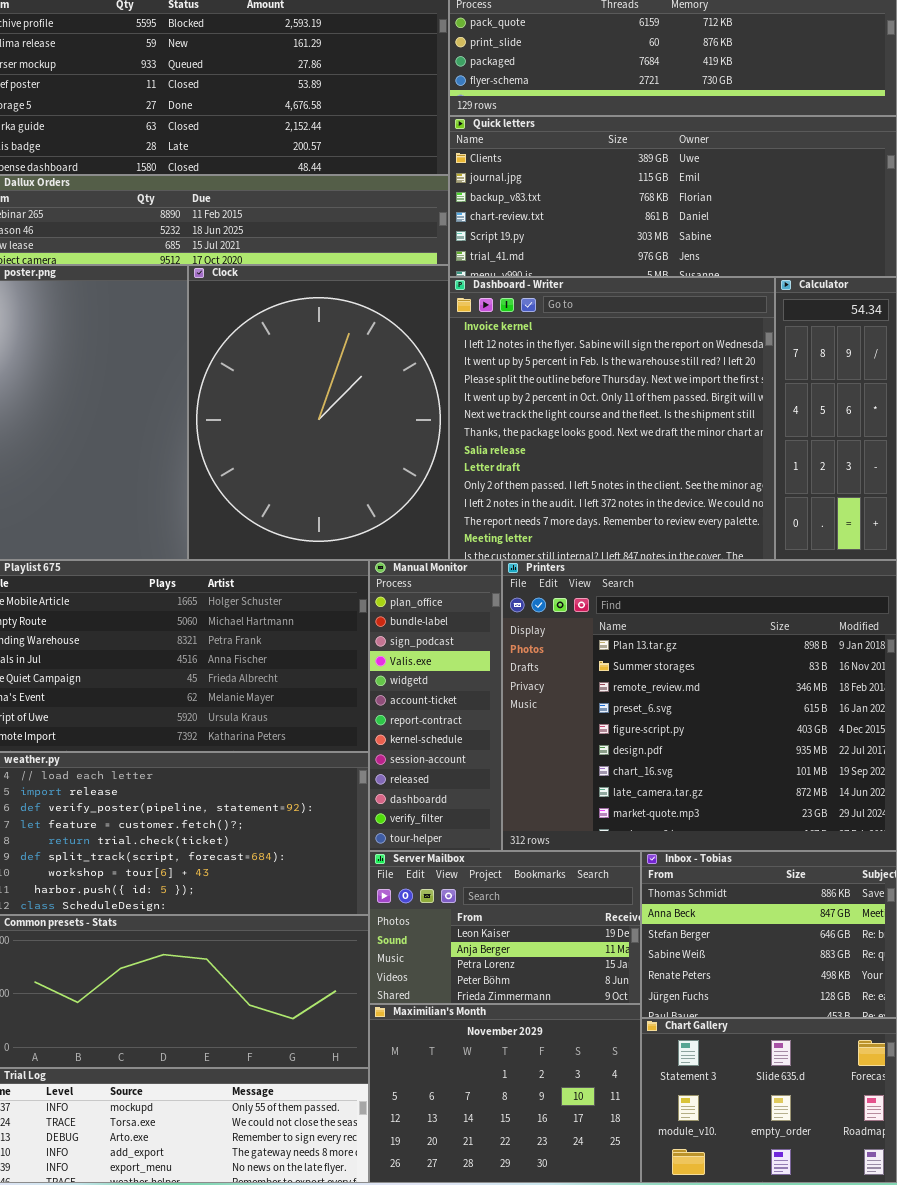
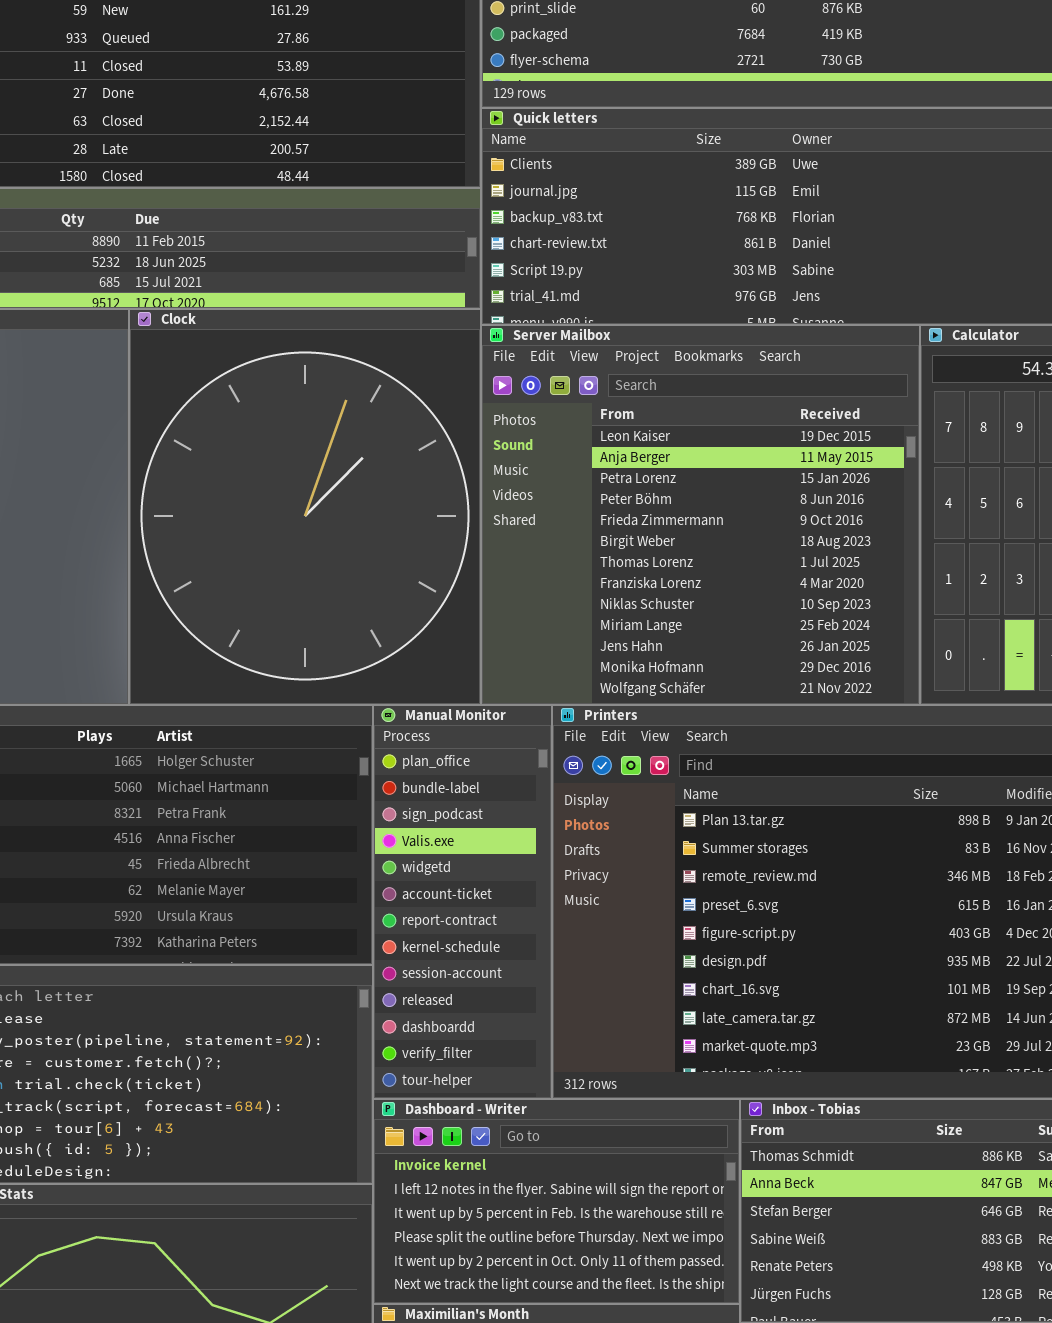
Dashboard - Writer: [449,277,775,560] -> [373,1099,740,1304], moved, resized
Server Mailbox: [369,851,641,1004] -> [481,325,920,705], moved, resized

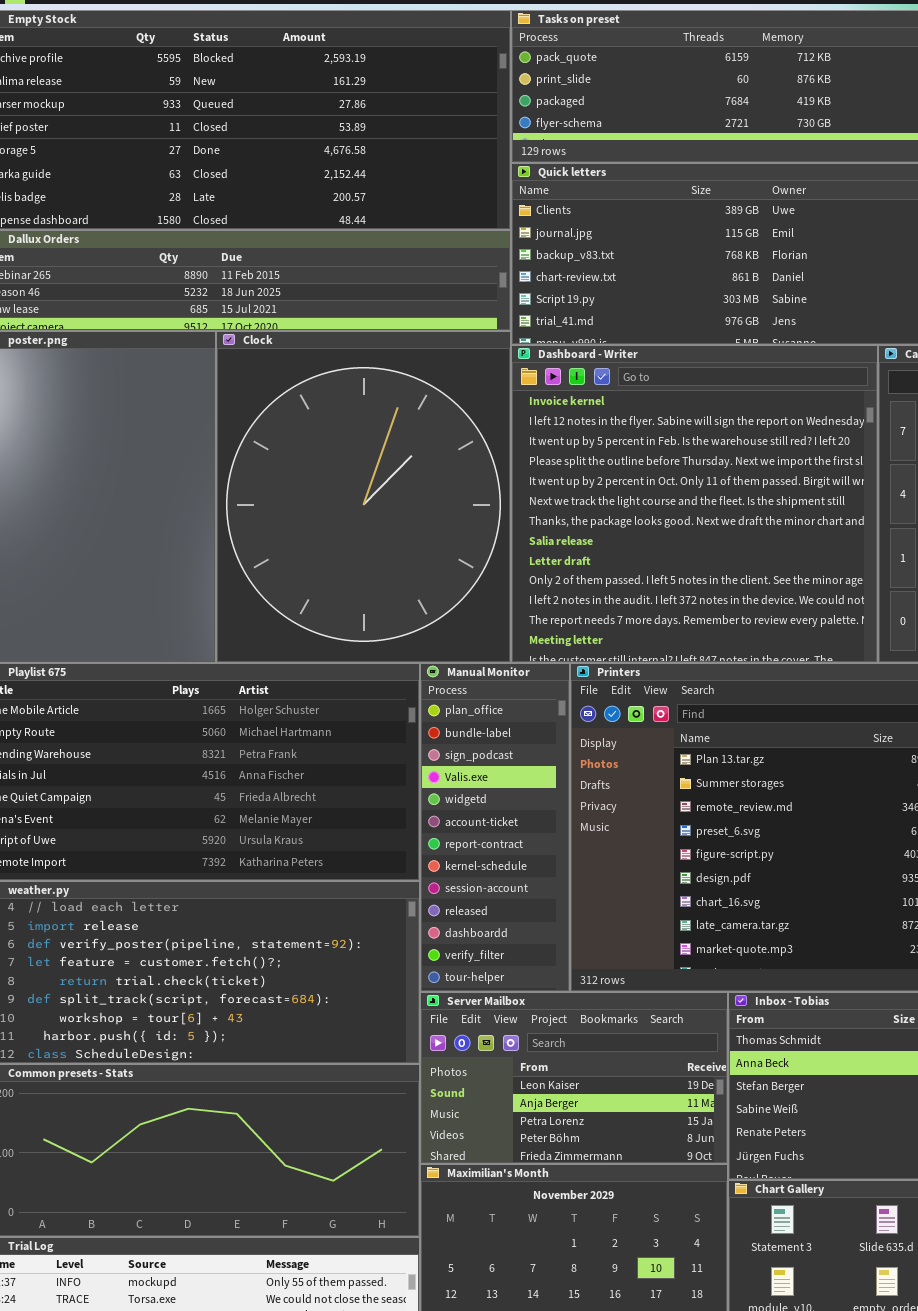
Server Mailbox: [481,325,920,705] -> [420,992,728,1164], moved, resized
Dashboard - Writer: [373,1099,740,1304] -> [511,345,878,663], moved, resized

